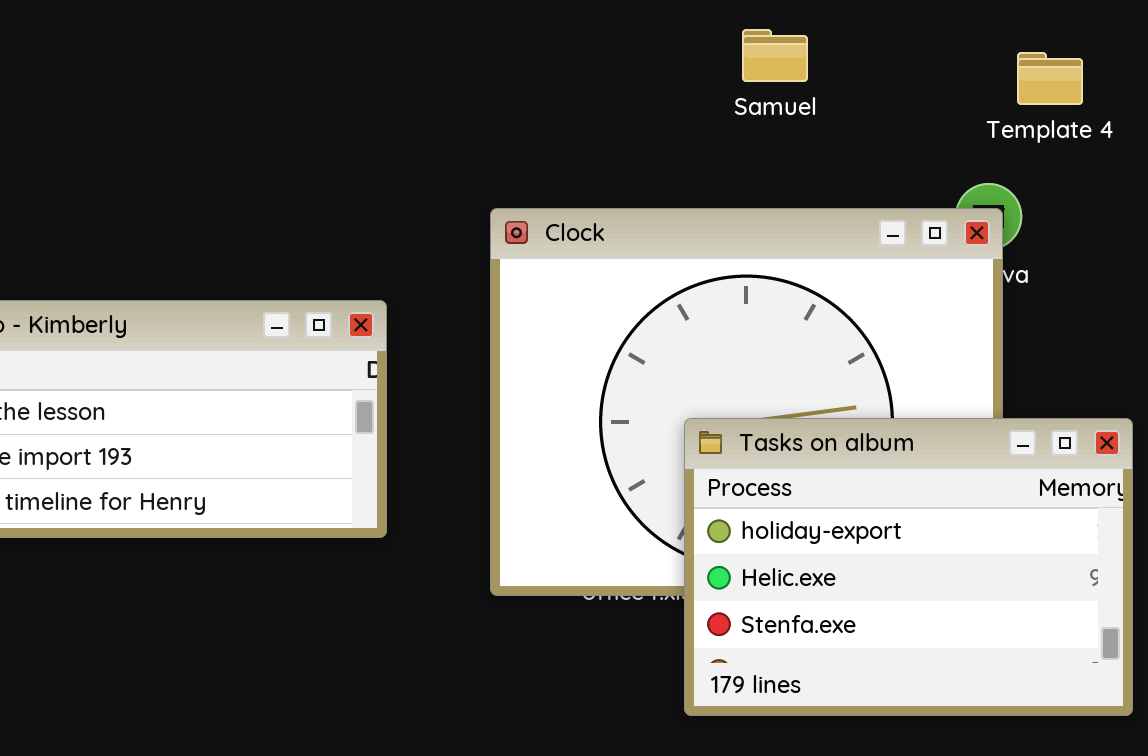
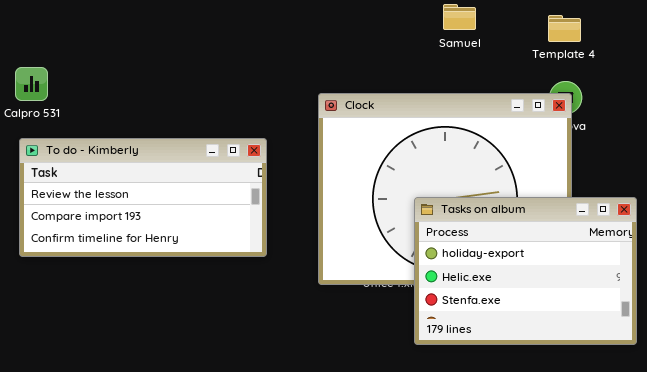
Template 4: [1017,52,1083,105] -> [548,15,581,42], moved

